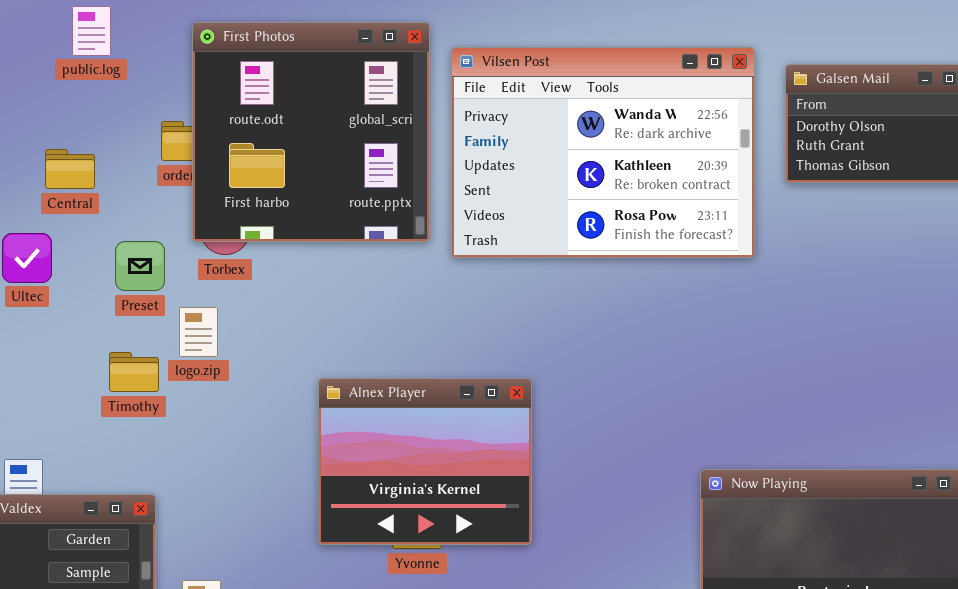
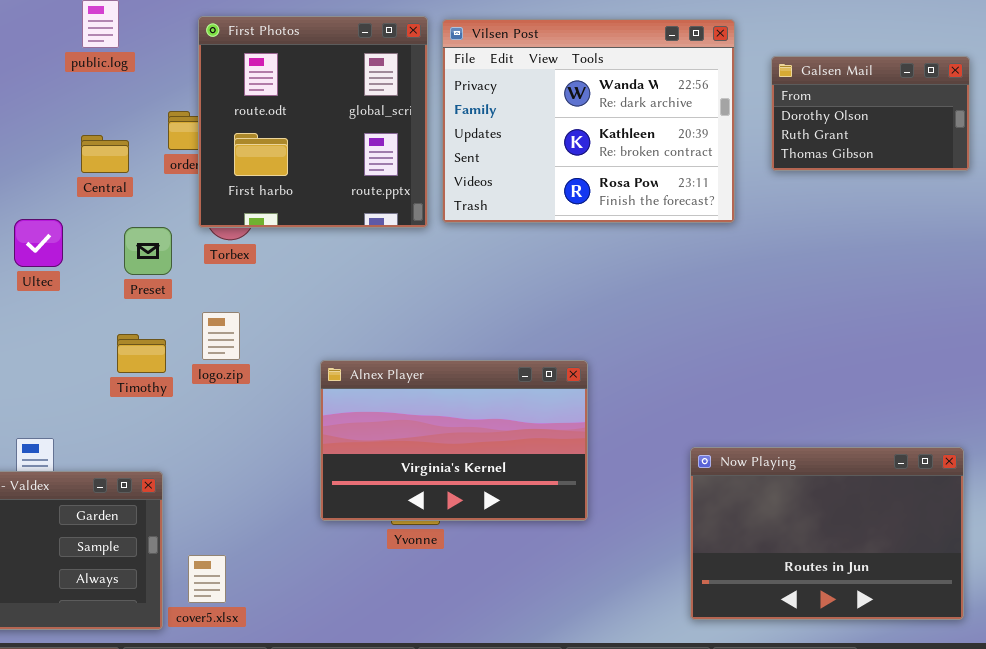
Vilsen Post: [451,47,755,258] -> [442,19,735,223], moved
Central: [45,149,95,189] -> [81,135,129,173], moved
logo.zip: [179,307,218,357] -> [202,312,240,360], moved
Alnex Player: [318,378,532,545] -> [320,360,588,521], resized

